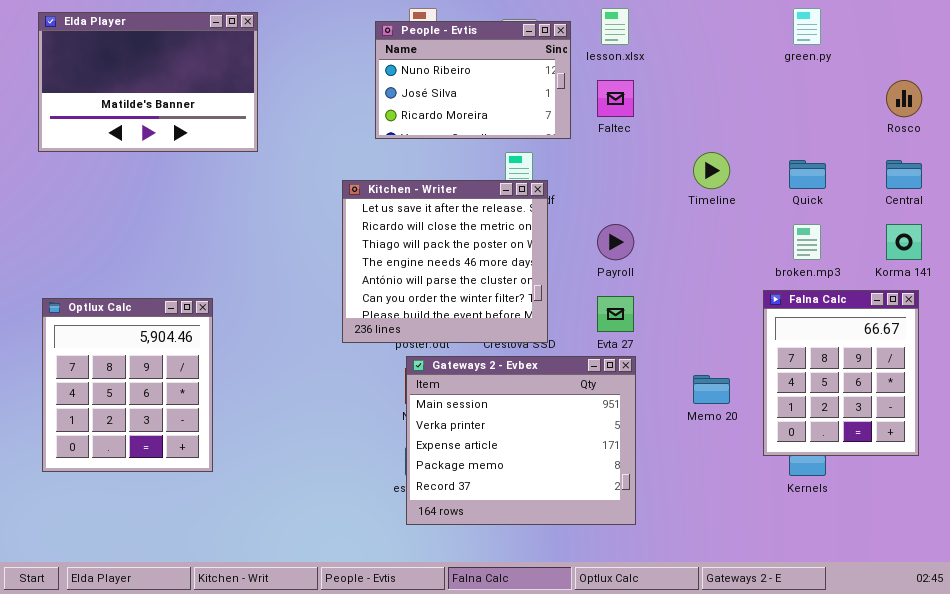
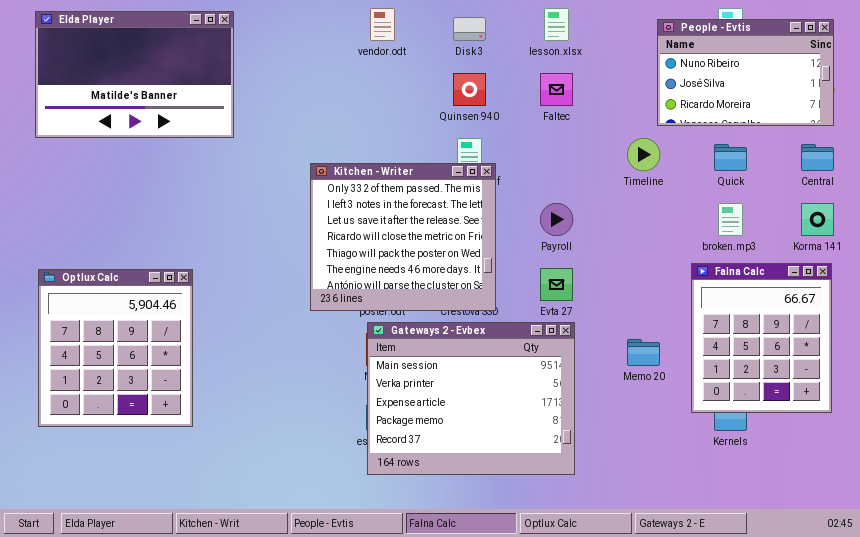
People - Evtis: [375,21,571,139] -> [657,19,834,126], moved
Kitchen - Writer: [342,180,548,343] -> [310,163,496,311], scrolled up 2 rows

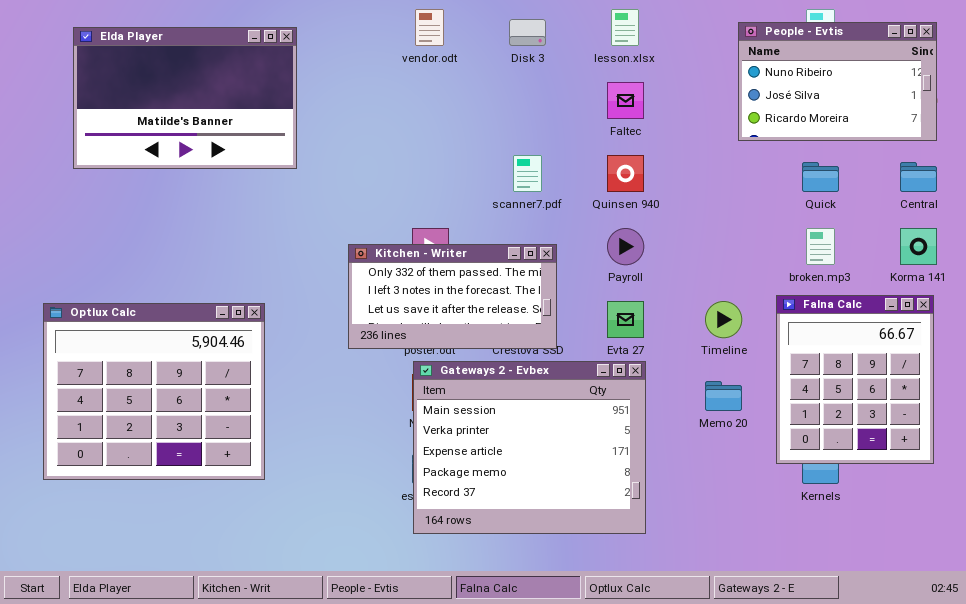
Elda Player: [35,11,234,138] -> [73,27,297,169], moved
Quinsen 940: [453,73,486,106] -> [607,155,644,192], moved
Timeline: [627,138,660,171] -> [705,301,742,338], moved
Kitchen - Writer: [310,163,496,311] -> [348,244,557,349], resized
Optlux Calc: [38,269,193,427] -> [43,303,265,480], resized

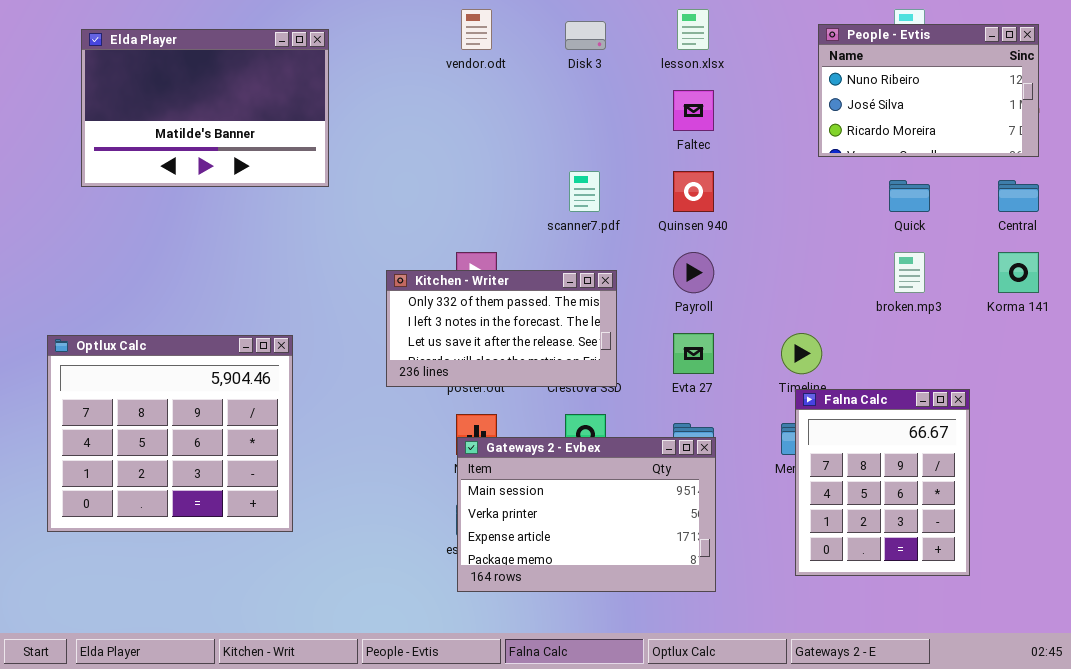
Falna Calc: [776,295,934,464] -> [795,389,970,576], moved
Gateways 2 - Evbex: [413,361,646,534] -> [457,437,716,592], resized

